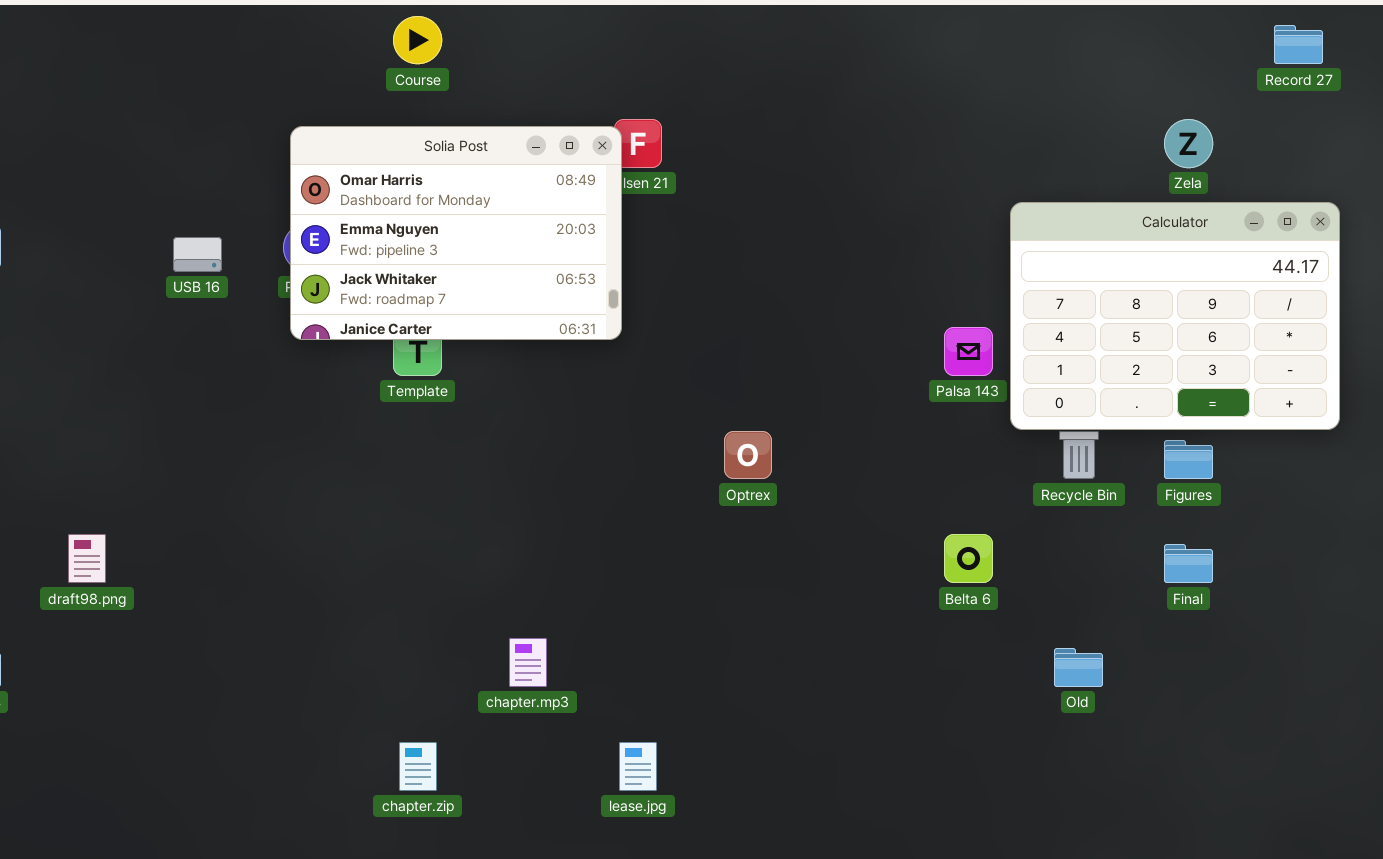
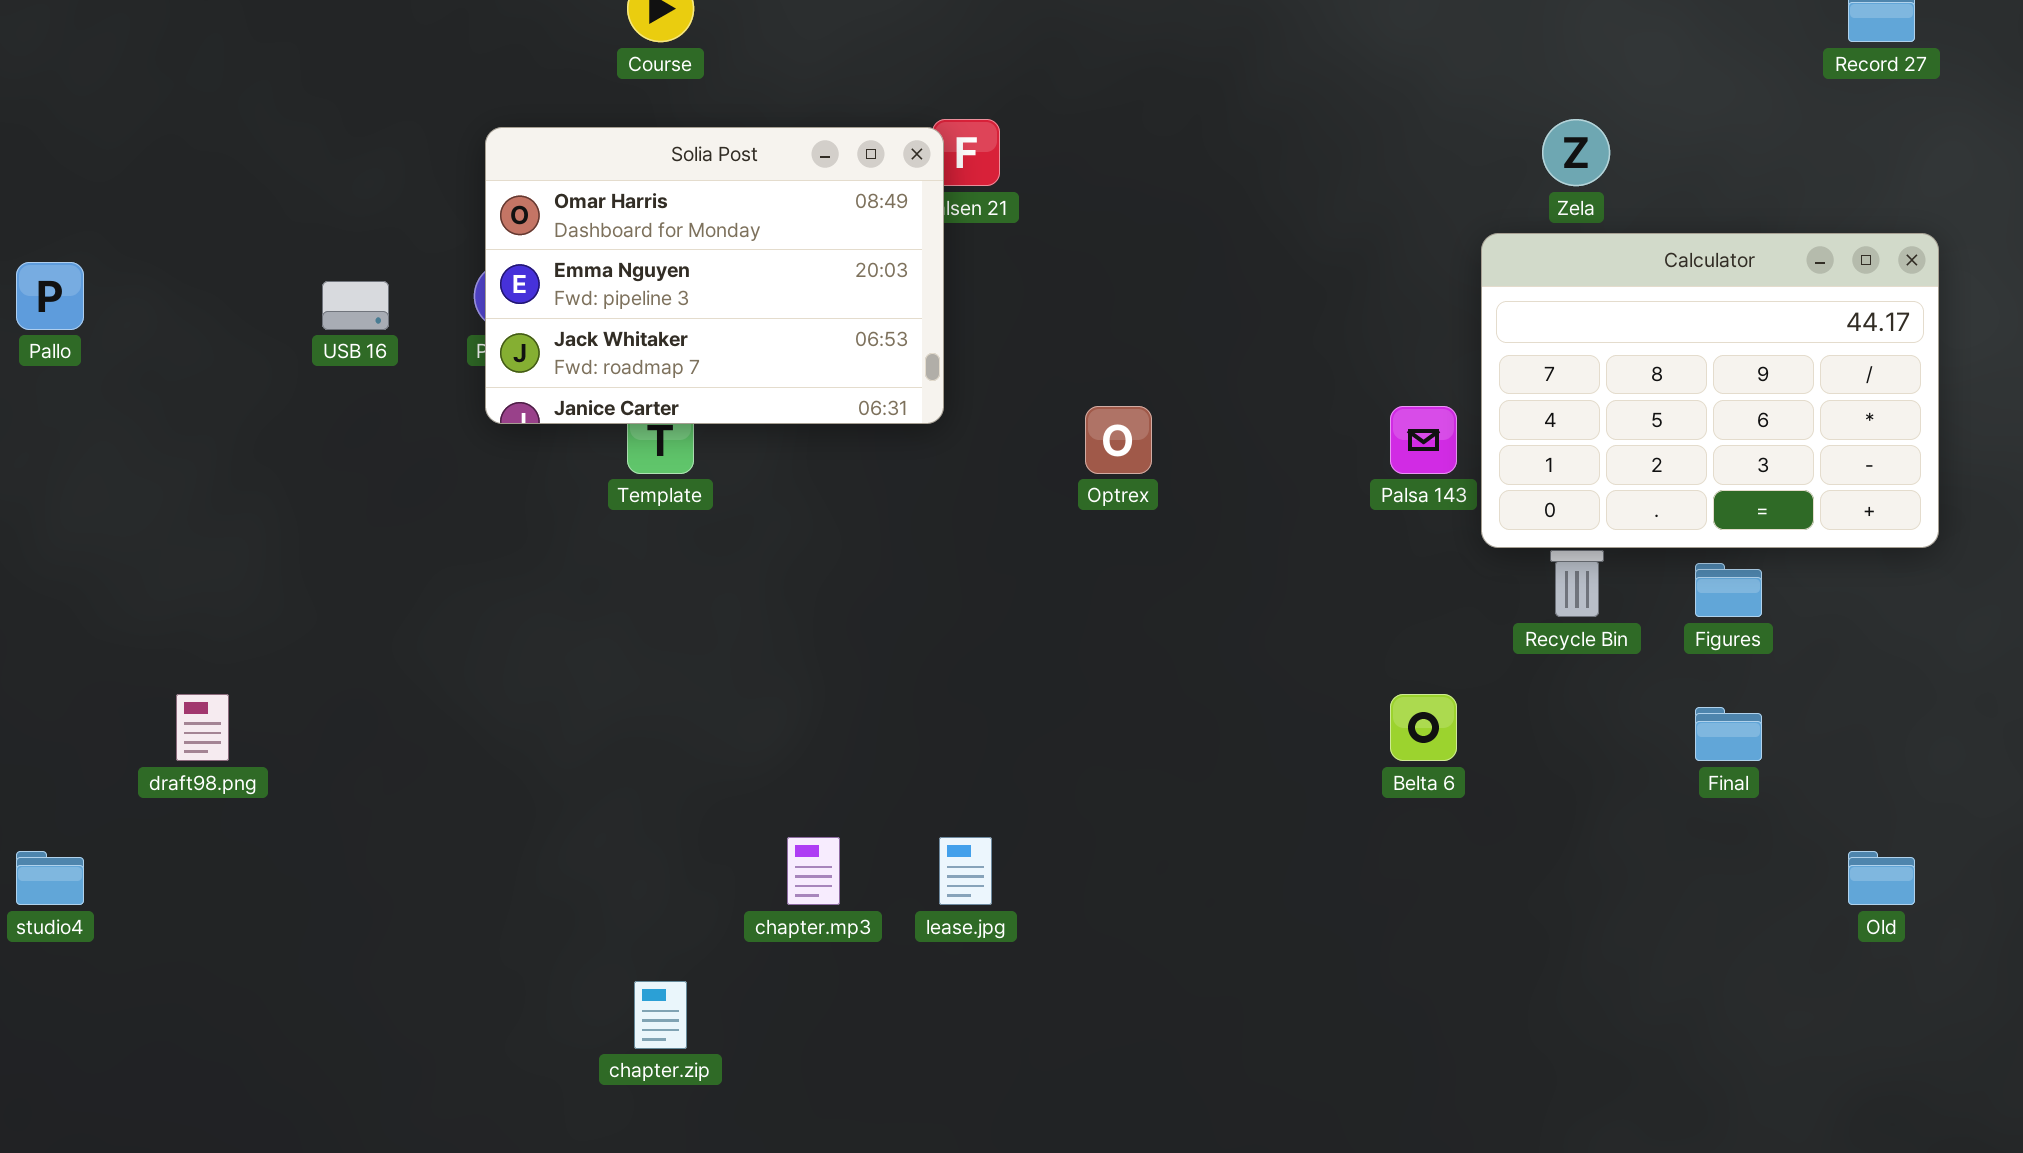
Zela: [1164,119,1213,168] -> [1542,119,1610,186], moved
Optrex: [724,431,772,479] -> [1085,406,1152,474], moved
Old: [1054,648,1103,687] -> [1848,851,1915,905], moved
lease.jpg: [619,742,657,791] -> [939,837,992,905], moved

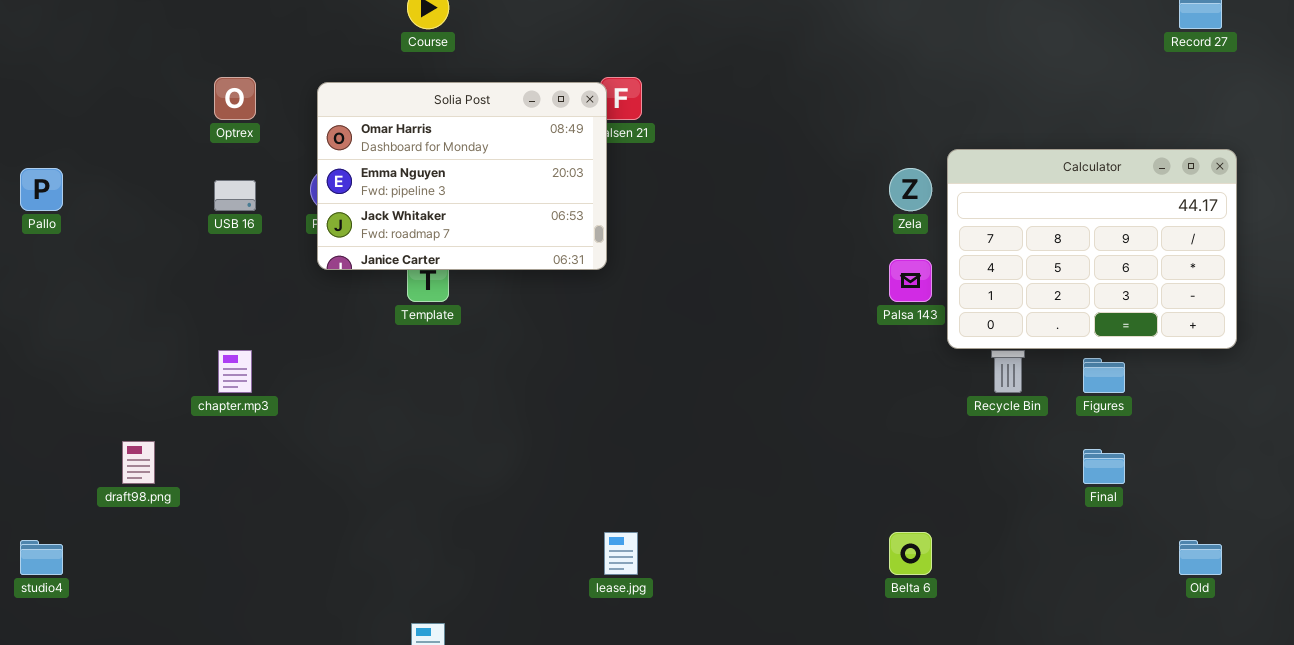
Zela: [1542,119,1610,186] -> [889,168,932,211], moved
Optrex: [1085,406,1152,474] -> [214,77,256,120], moved
Belta 6: [1390,694,1457,761] -> [889,532,932,575], moved
chapter.mp3: [787,837,840,905] -> [218,350,252,393], moved

